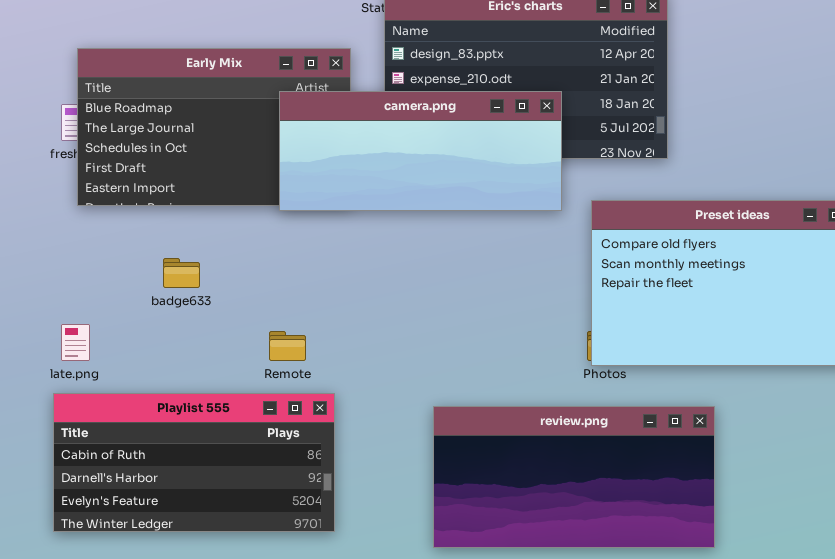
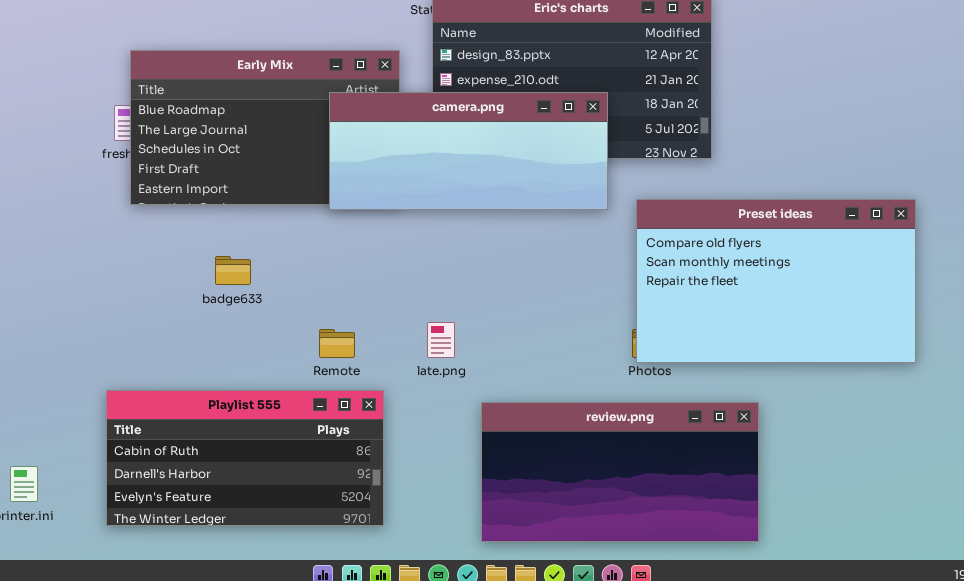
late.png: [61,324,90,361] -> [427,322,455,358], moved

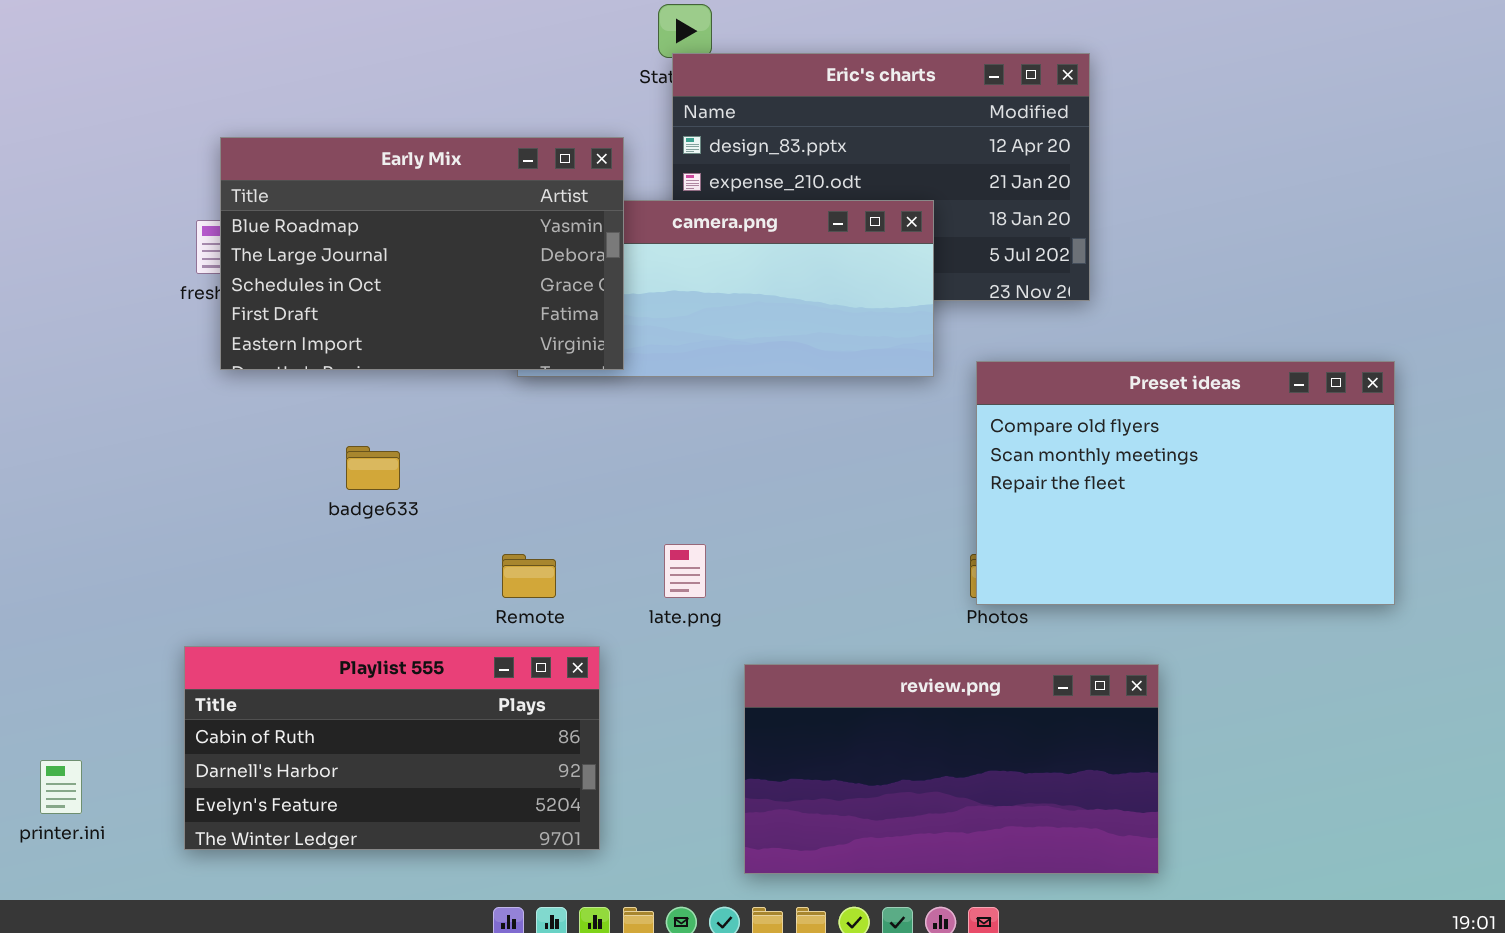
Early Mix: [130,50,400,205] -> [220,137,624,370], raised

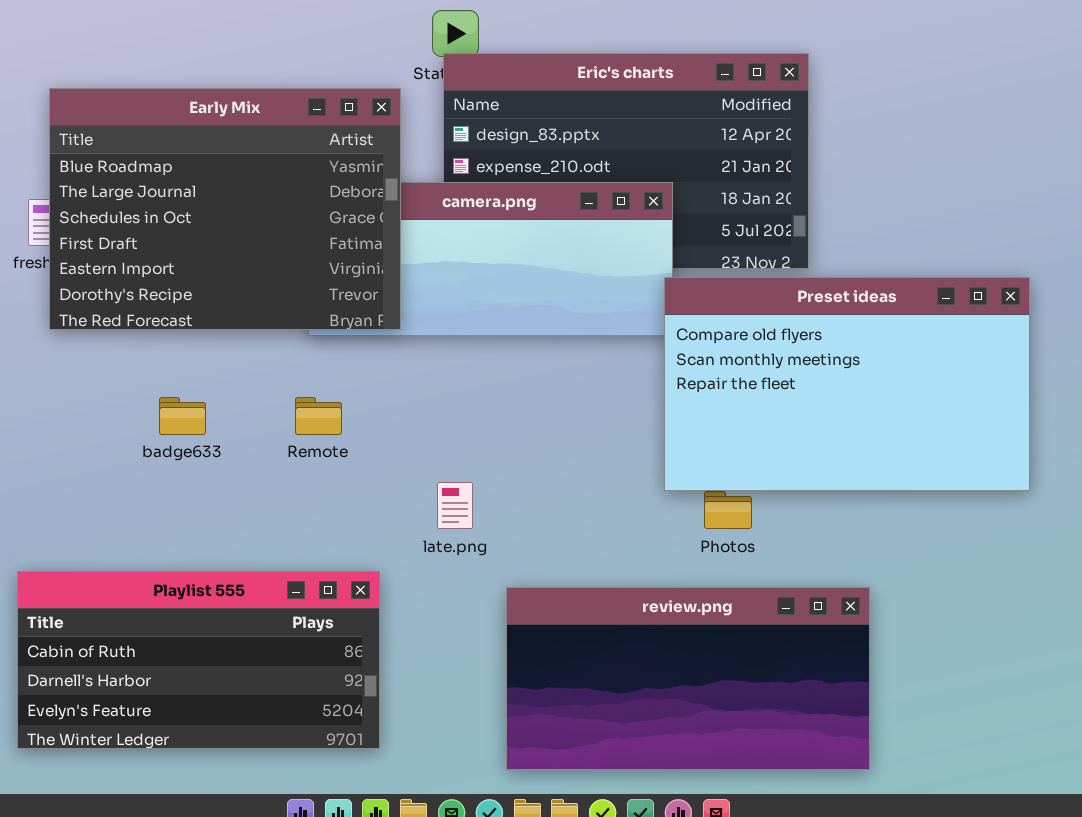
Early Mix: [220,137,624,370] -> [49,88,401,330], resized
Preset ideas: [976,361,1395,605] -> [664,277,1030,491], moved
Remote: [502,554,556,598] -> [295,397,342,435], moved

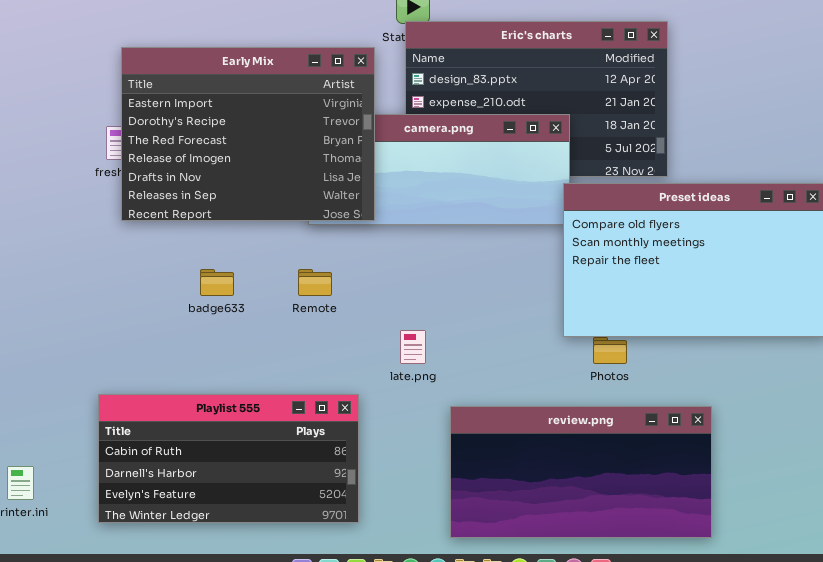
Early Mix: [49,88,401,330] -> [121,47,375,221], scrolled down 4 rows

